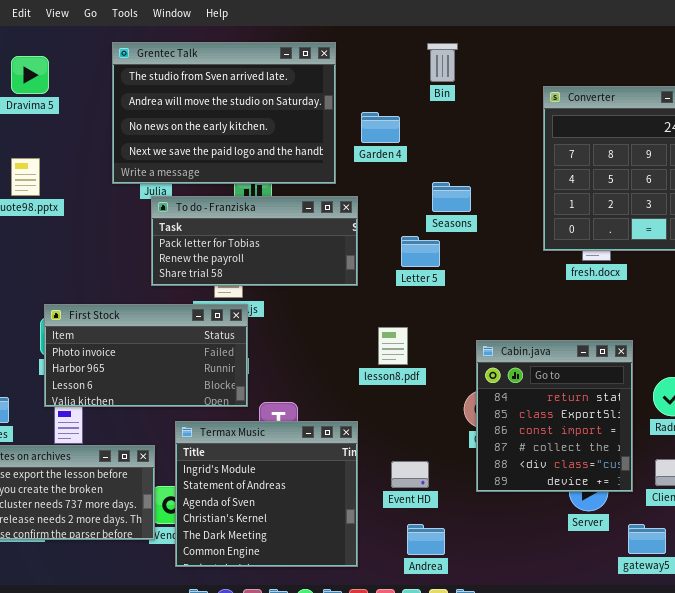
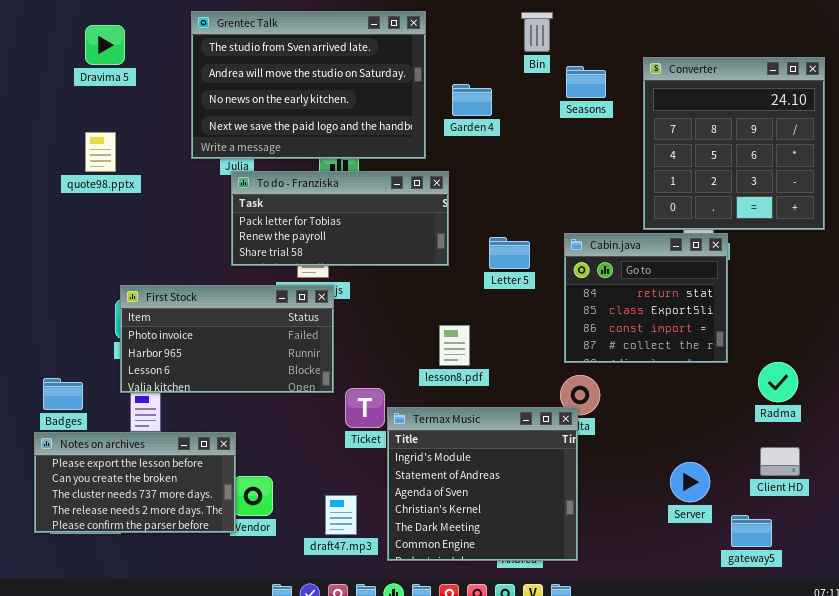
Seasons: [432,182,471,212] -> [566,66,606,98], moved
Letter 5: [401,236,440,267] -> [489,237,530,269], moved
lesson8.pdf: [378,327,408,365] -> [439,325,470,366], moved
Cabin.java: [476,340,633,492] -> [564,233,728,363], moved, resized
Termax Music: [175,421,358,567] -> [387,407,578,561], moved

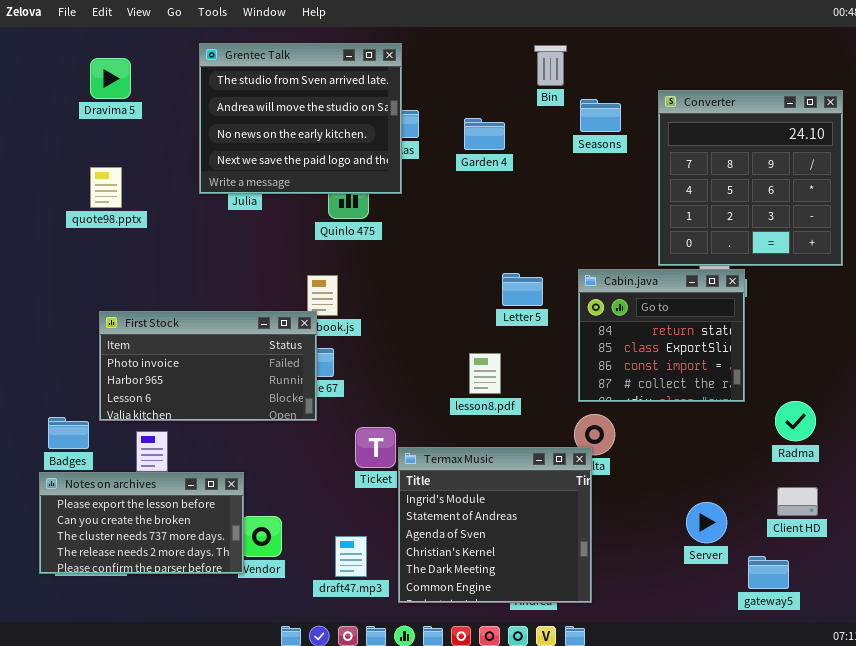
Grentec Talk: [191,11,426,159] -> [199,43,402,194], resized
To do - Franziska: [231,171,449,266] -> none, closed
First Stock: [120,285,334,393] -> [99,311,317,421], moved
lesson8.pdf: [439,325,470,366] -> [469,353,501,394], moved

